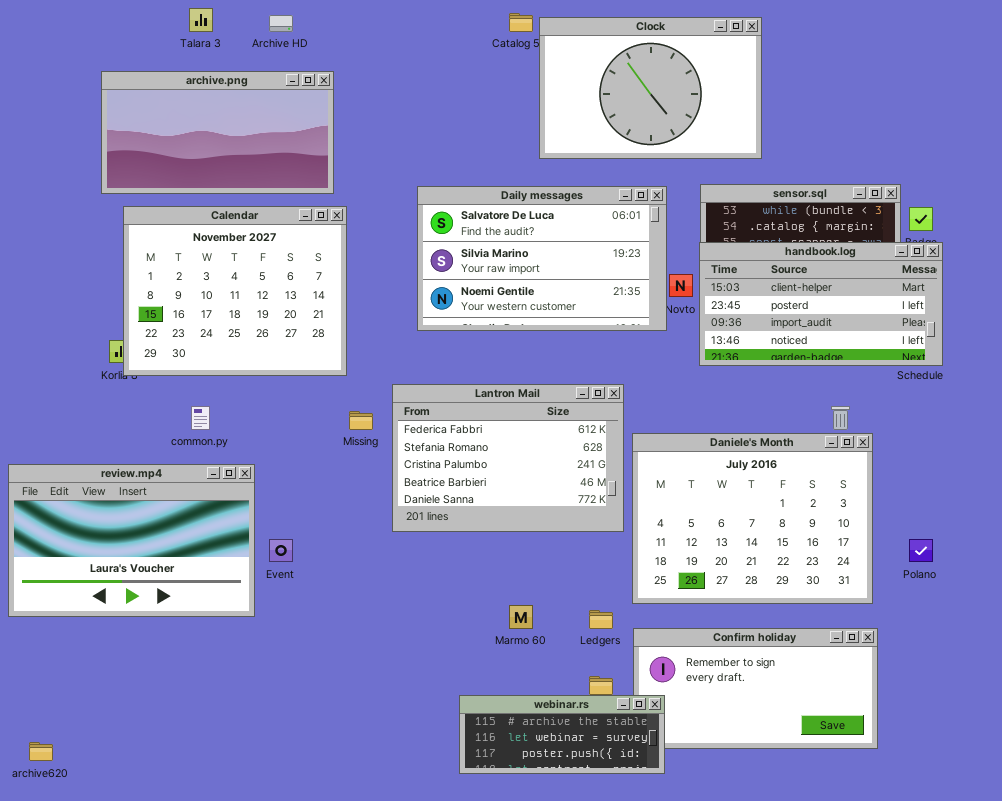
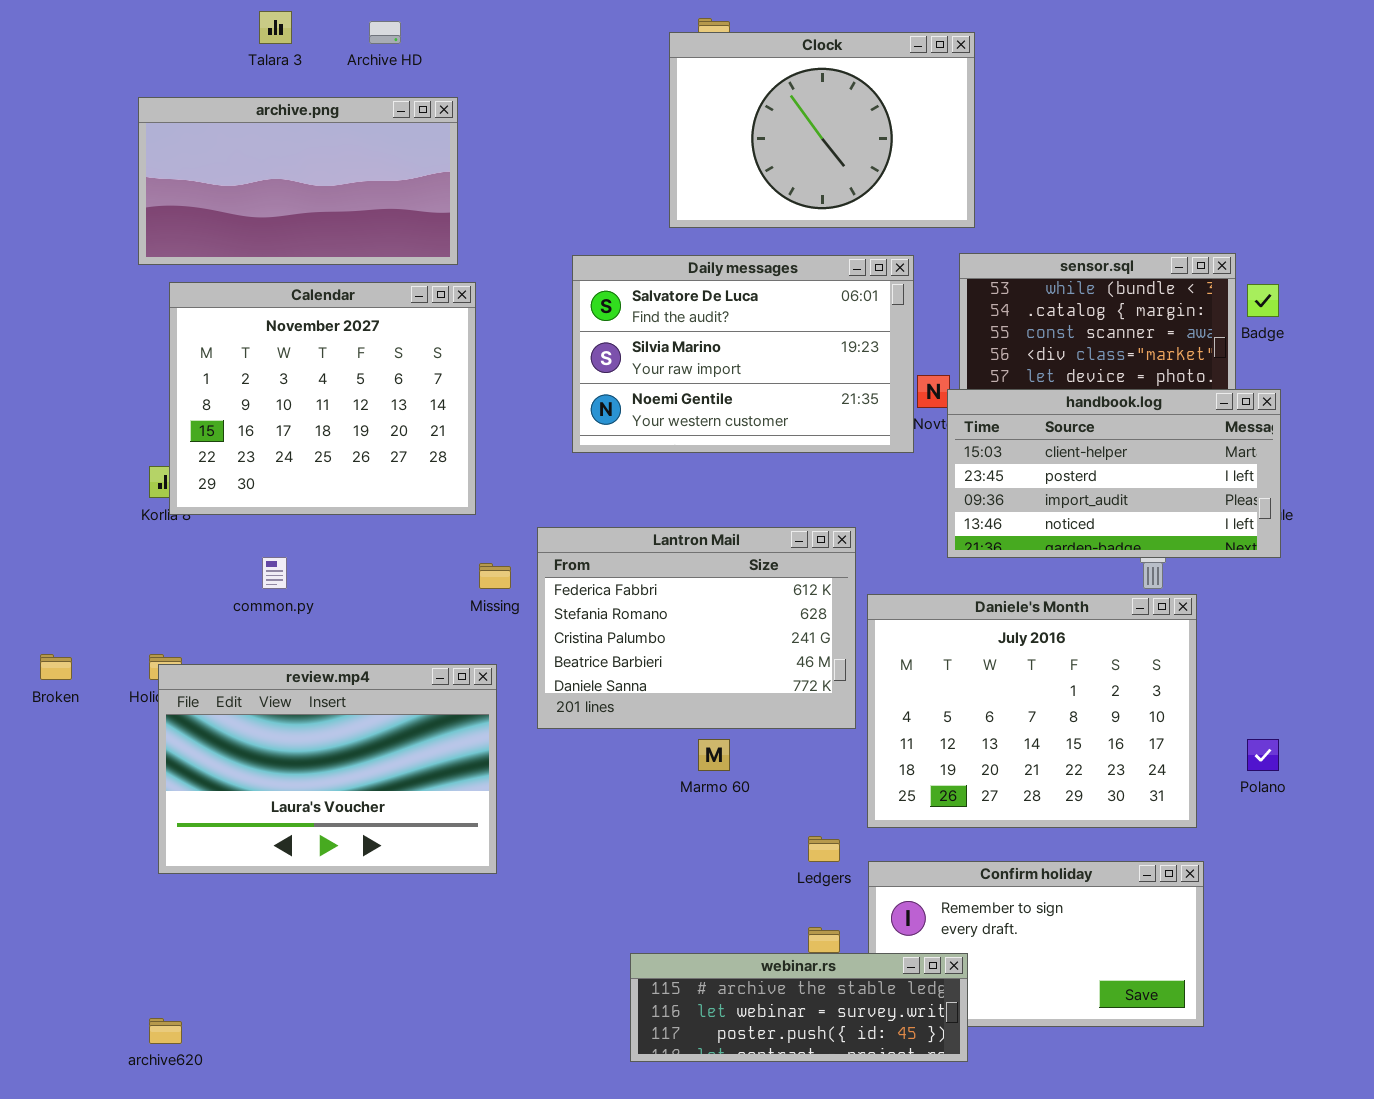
Clock: [539,17,762,159] -> [669,32,975,228], moved
handbook.log: [699,242,943,366] -> [947,389,1281,558], moved
review.mp4: [8,464,255,617] -> [158,664,497,874], moved
Marmo 60: [509,605,533,629] -> [698,739,730,771], moved
webinar.rs: [459,695,665,774] -> [630,953,968,1062], resized
archive620: [29,742,53,761] -> [149,1018,182,1044], moved

